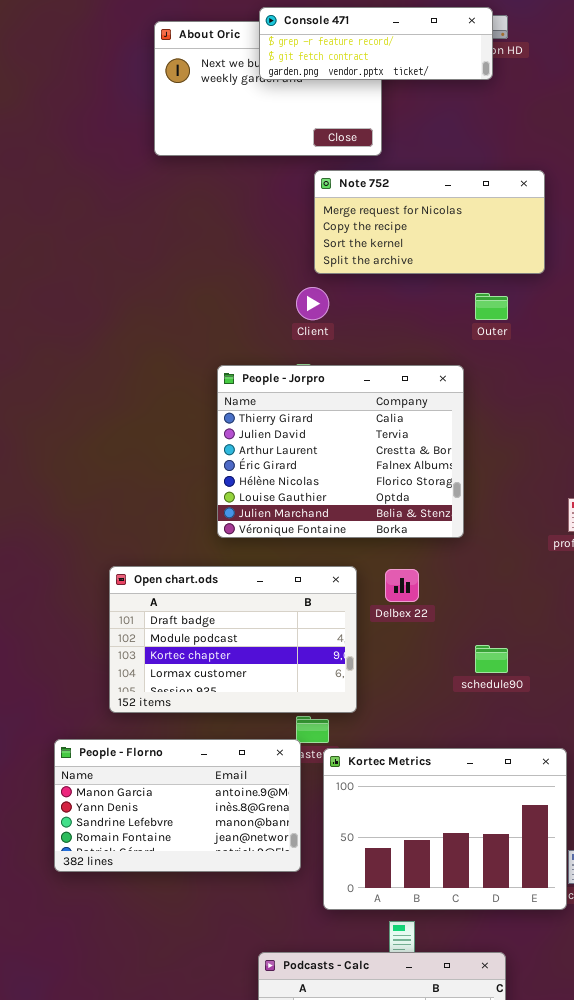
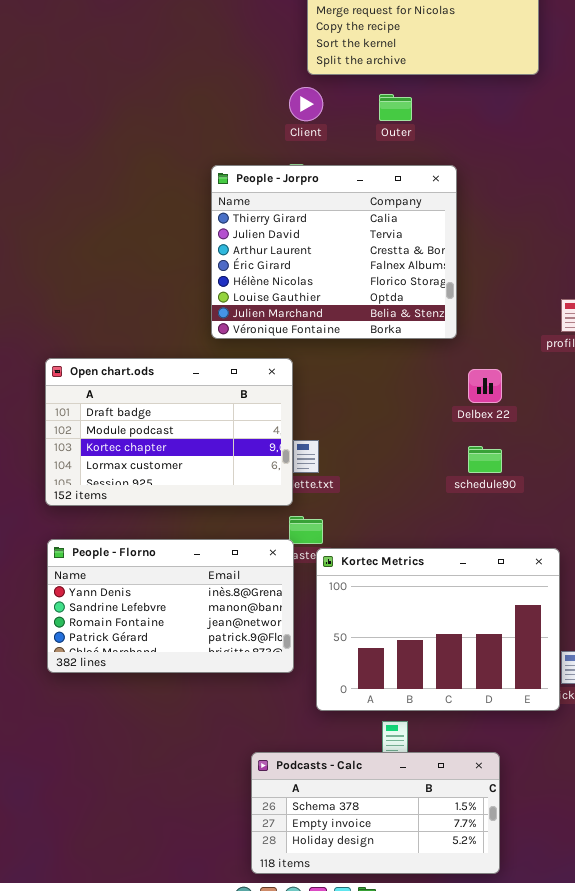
Outer: [475,293,508,320] -> [379,94,412,121], moved
Open chart.ods: [109,566,357,713] -> [45,358,293,506], moved
Delbex 22: [385,569,419,602] -> [468,369,502,403], moved
People - Florno: [54,739,301,872] -> [47,539,294,673], scrolled down 1 row

